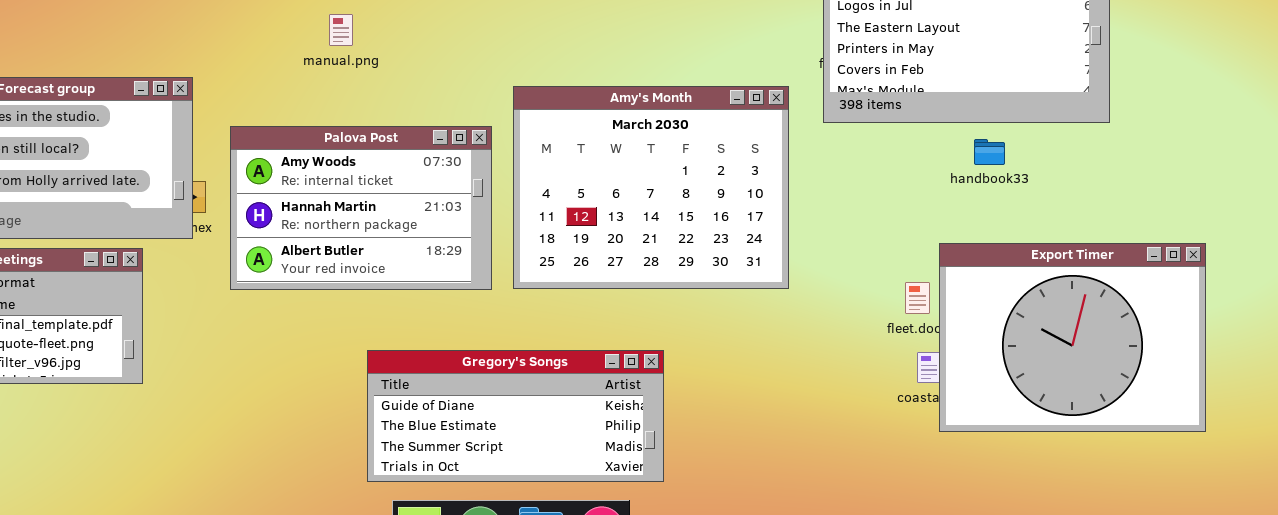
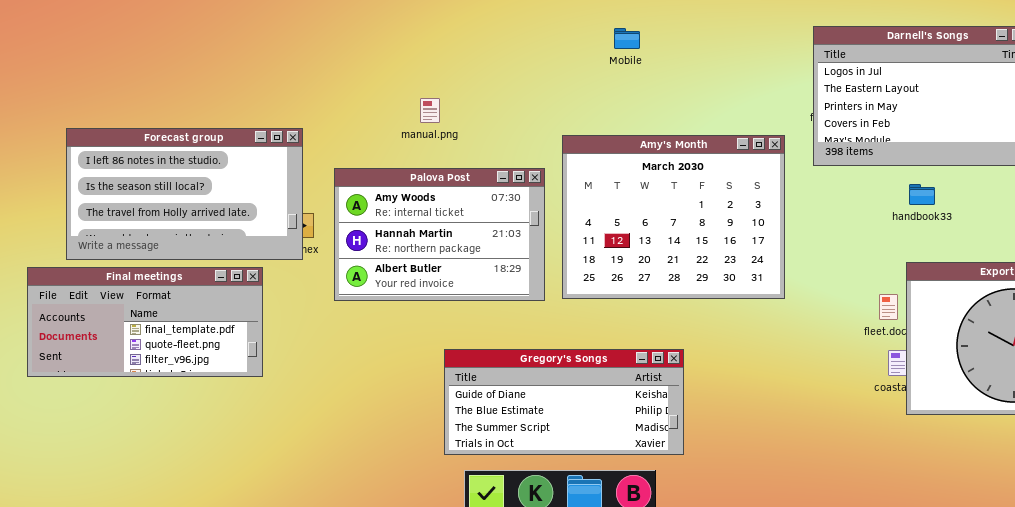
manual.png: [329,14,353,46] -> [420,98,440,123], moved
handbook33: [974,139,1005,165] -> [909,184,935,205], moved

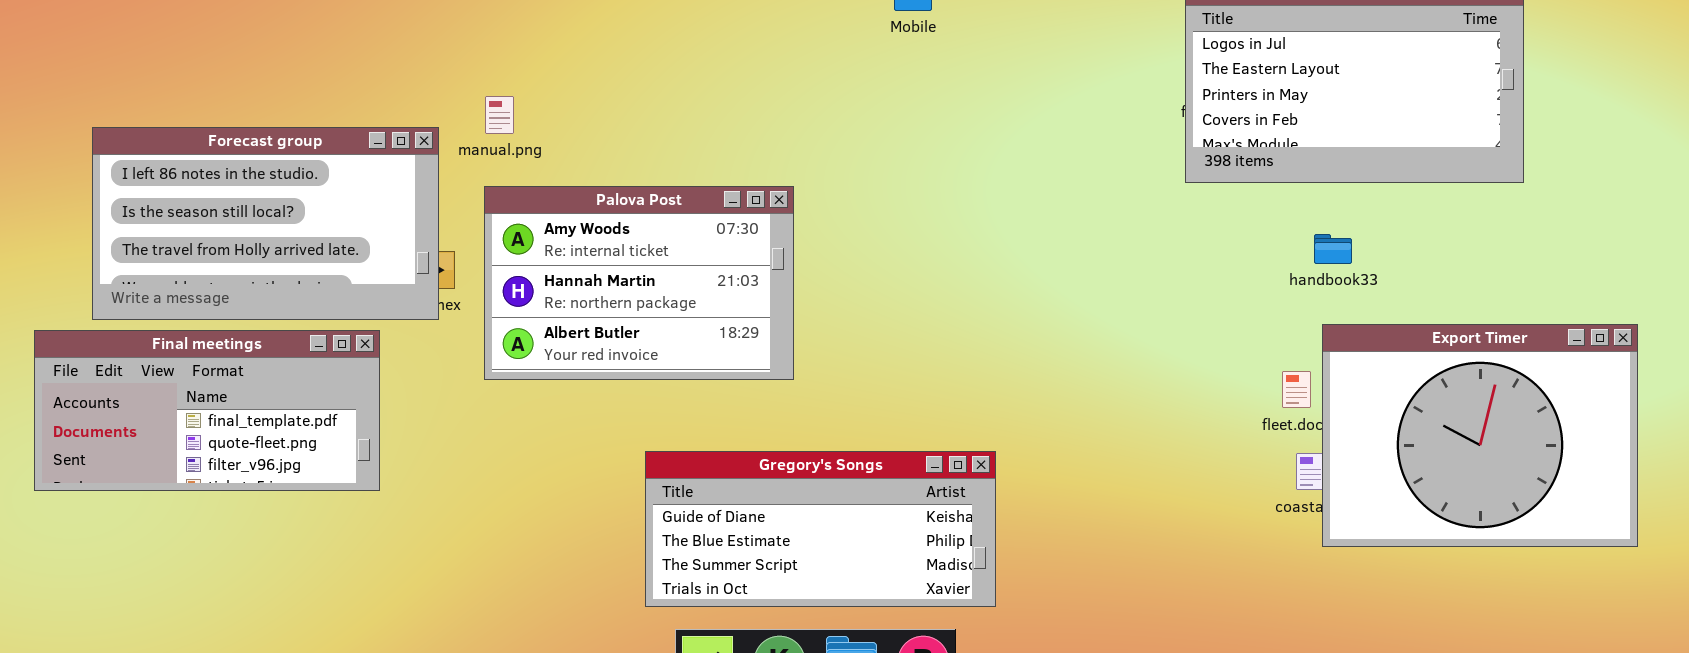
manual.png: [420,98,440,123] -> [485,96,514,134], moved
Amy's Month: [562,135,785,299] -> none, closed
handbook33: [909,184,935,205] -> [1314,234,1352,264], moved

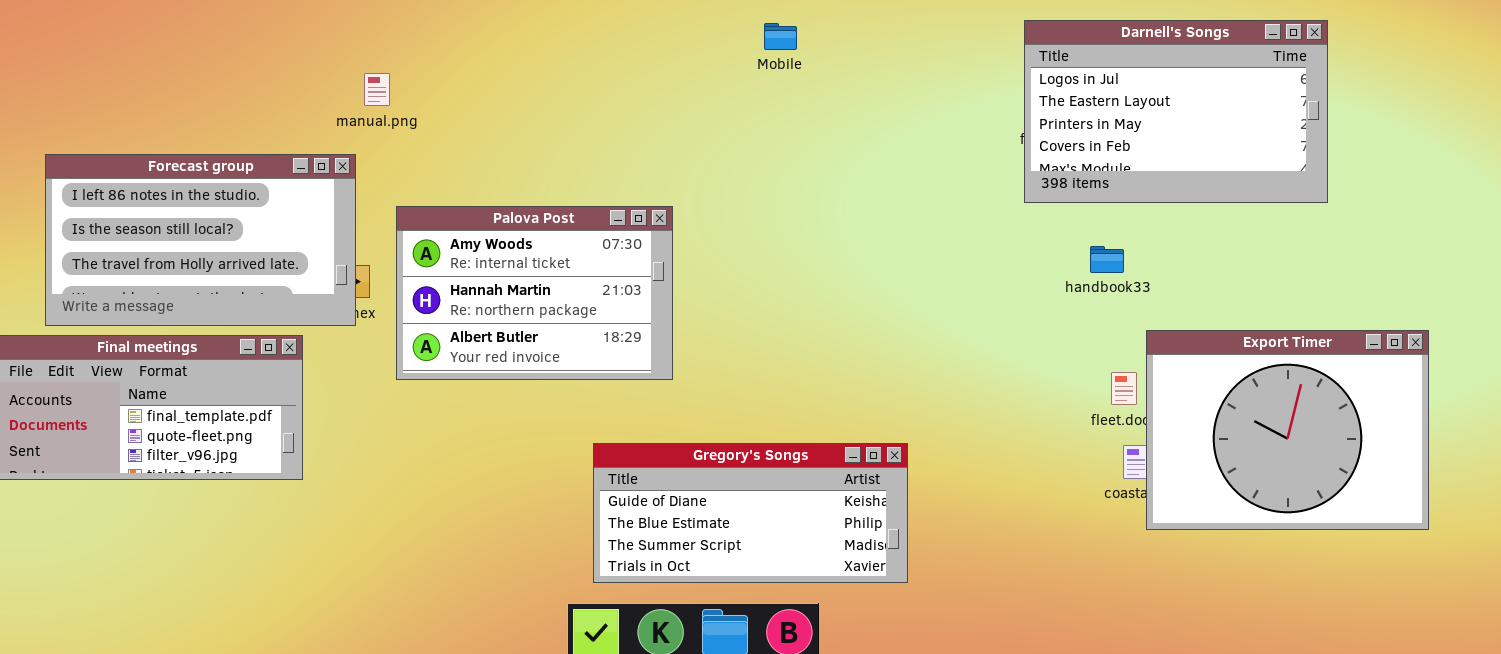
manual.png: [485,96,514,134] -> [364,73,390,106], moved
handbook33: [1314,234,1352,264] -> [1090,246,1124,273], moved
Gregory's Songs: [645,451,996,607] -> [593,443,908,583], moved

